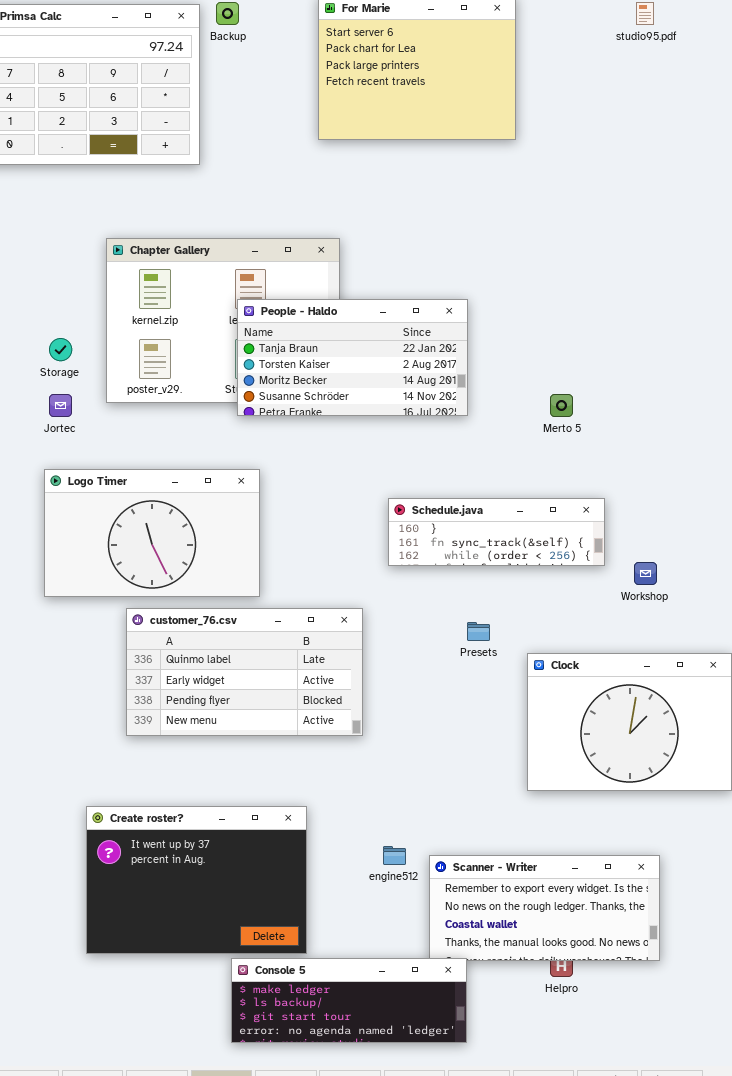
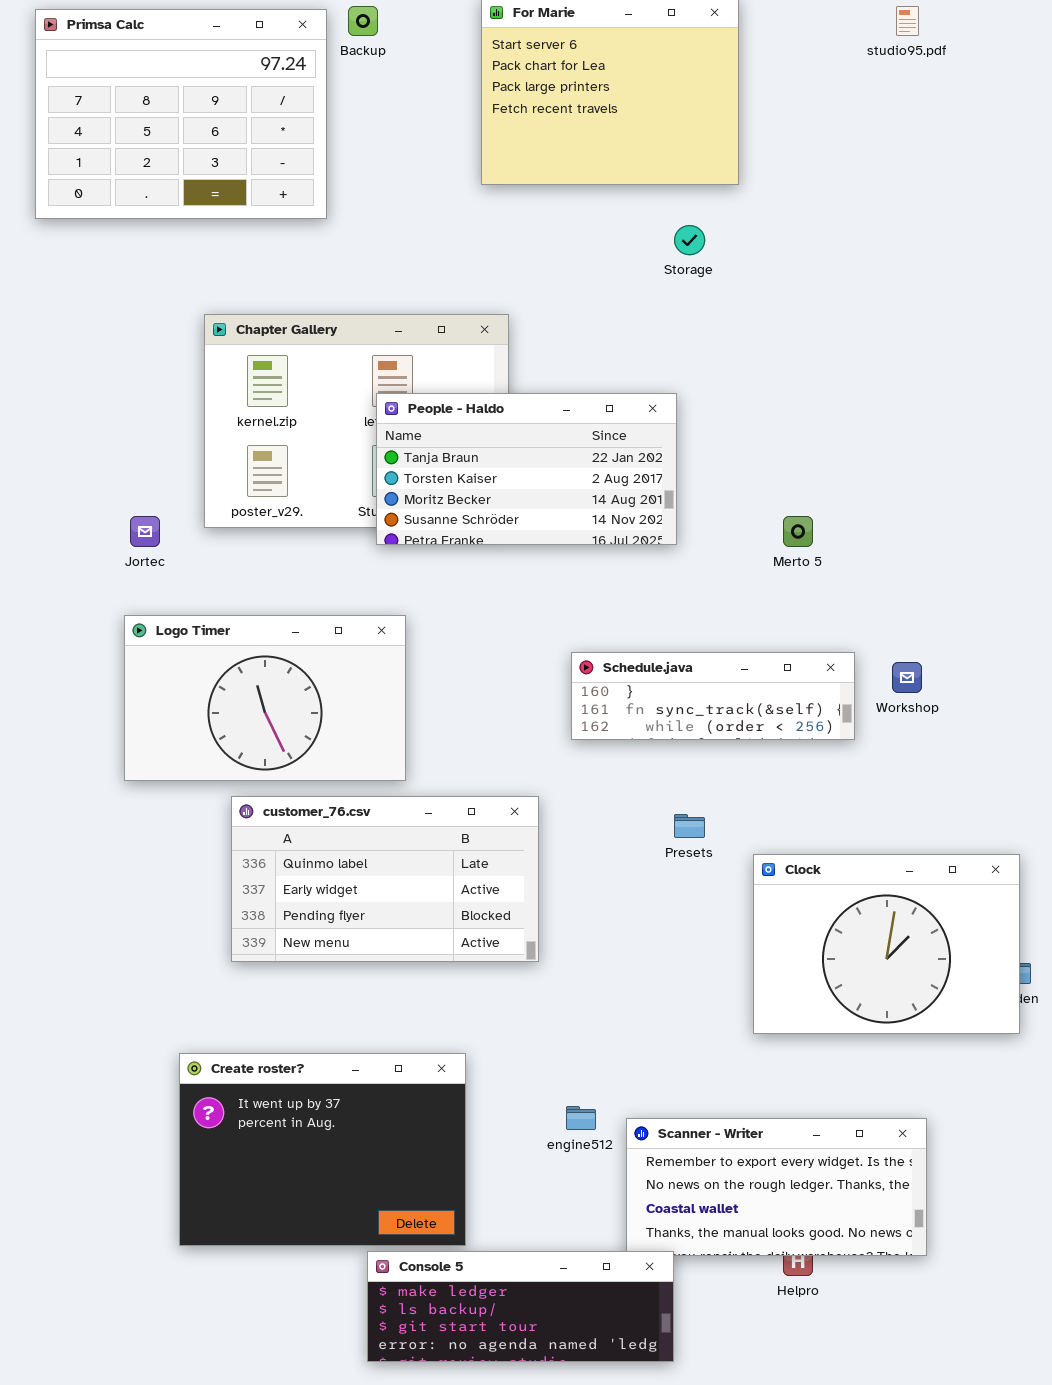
Storage: [49,338,72,361] -> [674,225,705,255], moved
Workshop: [634,562,657,585] -> [892,662,922,693], moved

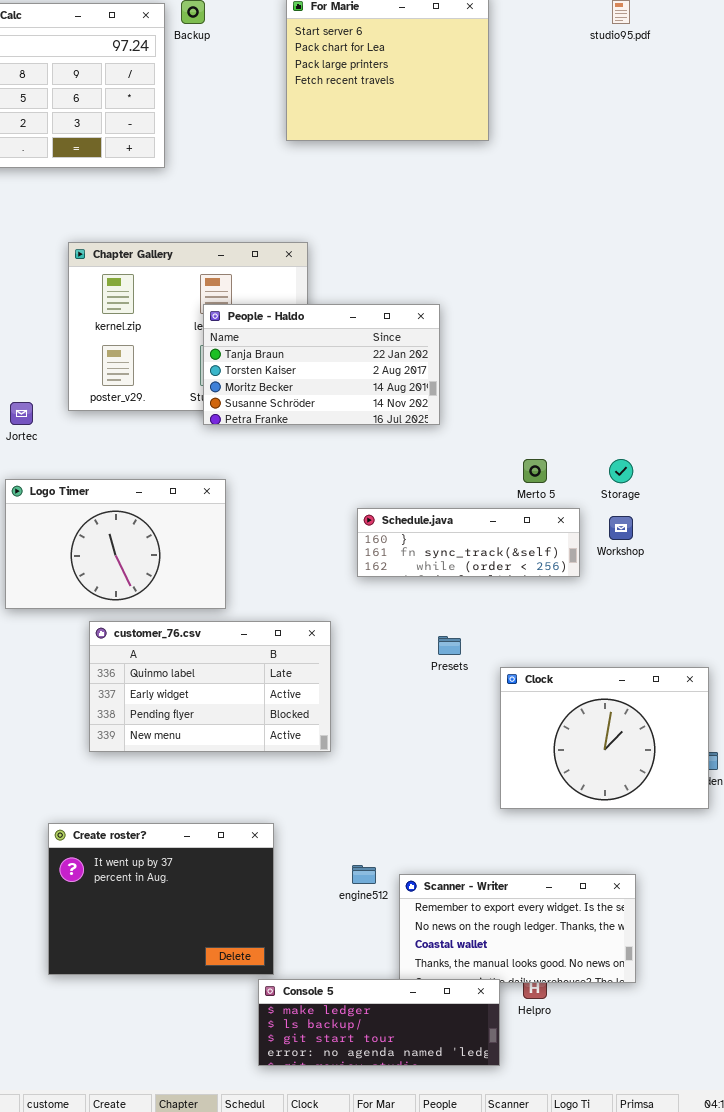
Storage: [674,225,705,255] -> [609,459,633,483], moved
Merto 5: [783,516,813,547] -> [523,459,547,483], moved
Console 5: [367,1251,674,1362] -> [258,979,500,1066], moved

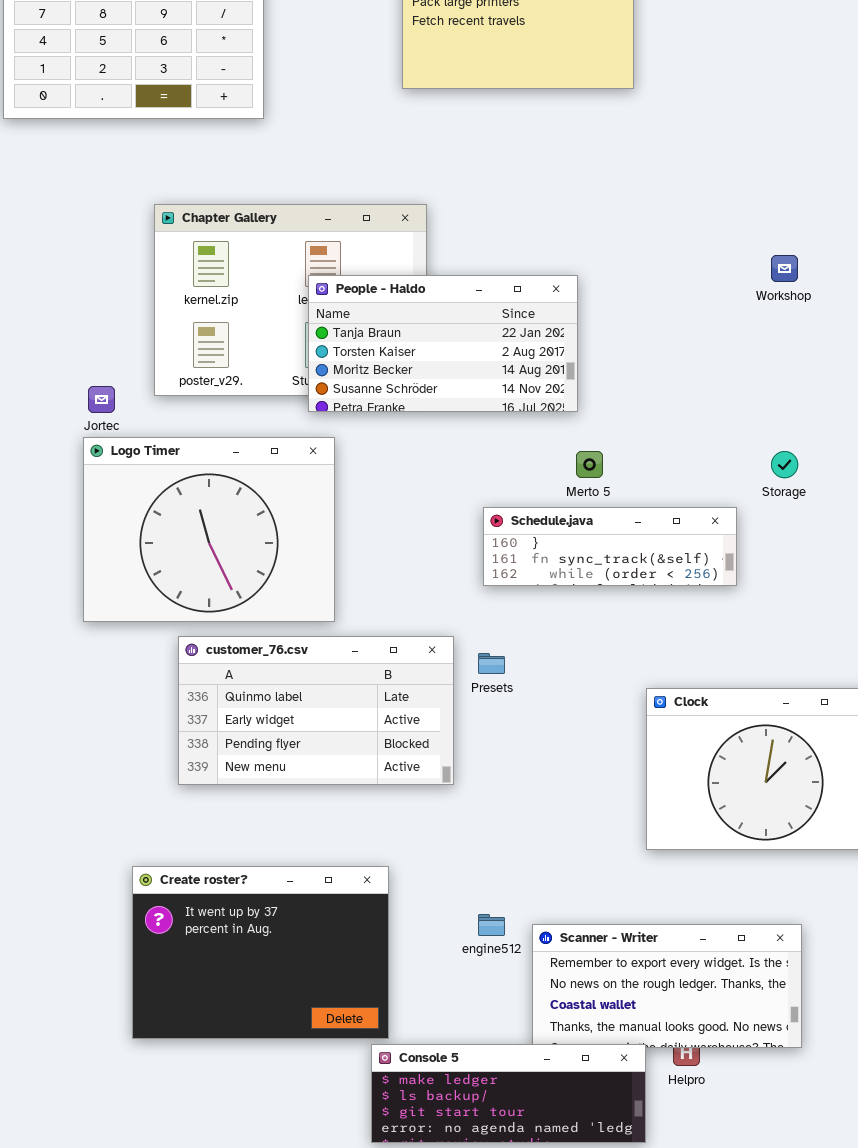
Merto 5: [523,459,547,483] -> [576,451,603,478], moved
Logo Timer: [5,479,226,609] -> [83,437,335,622], resized
Workshop: [609,516,633,540] -> [771,255,798,282], moved
Presets: [438,636,461,655] -> [478,653,505,674], moved

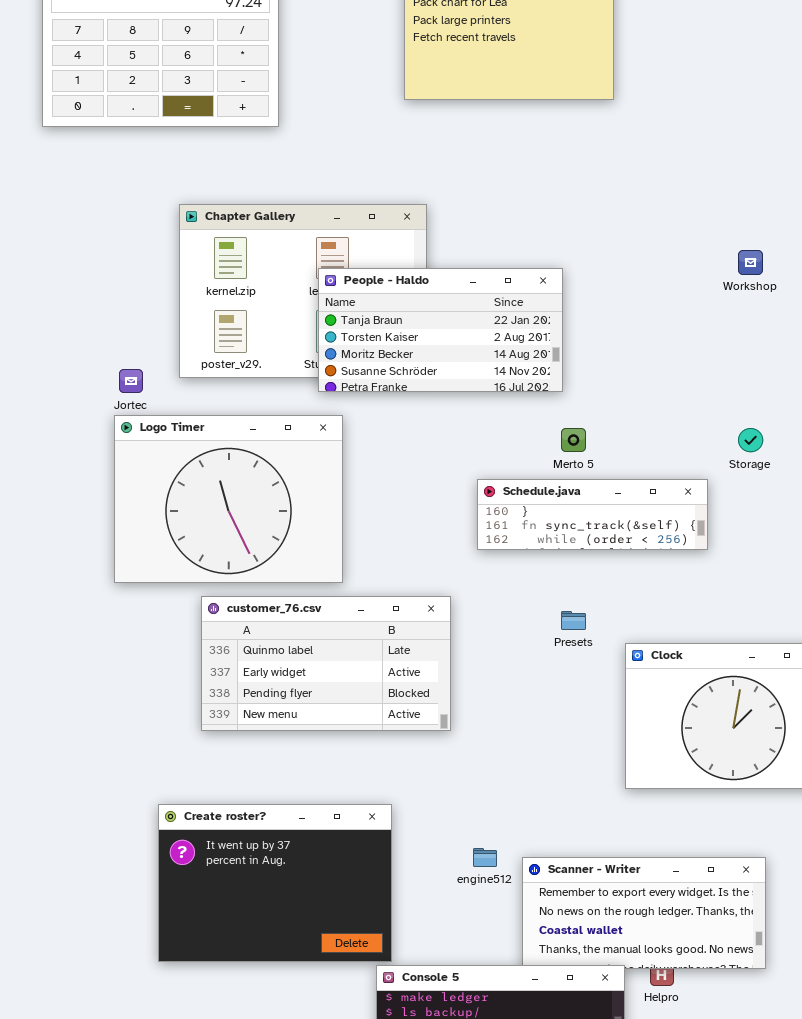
Presets: [478,653,505,674] -> [561,611,586,630], moved

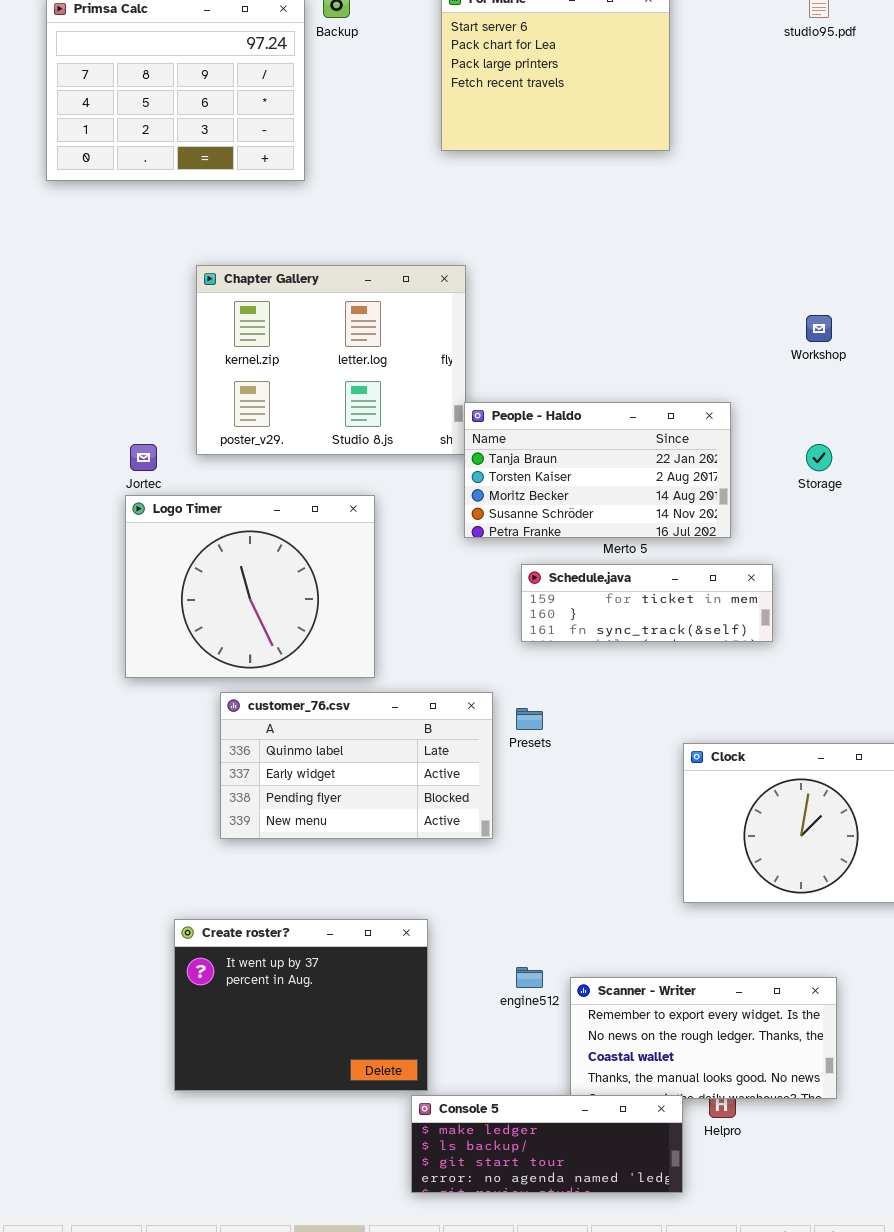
People - Haldo: [318,268,563,392] -> [464,402,731,538], moved
Storage: [738,428,763,452] -> [806,444,832,471], moved
Schedule.java: [477,479,708,550] -> [521,564,773,642], scrolled up 1 row
Presets: [561,611,586,630] -> [516,708,543,730], moved

